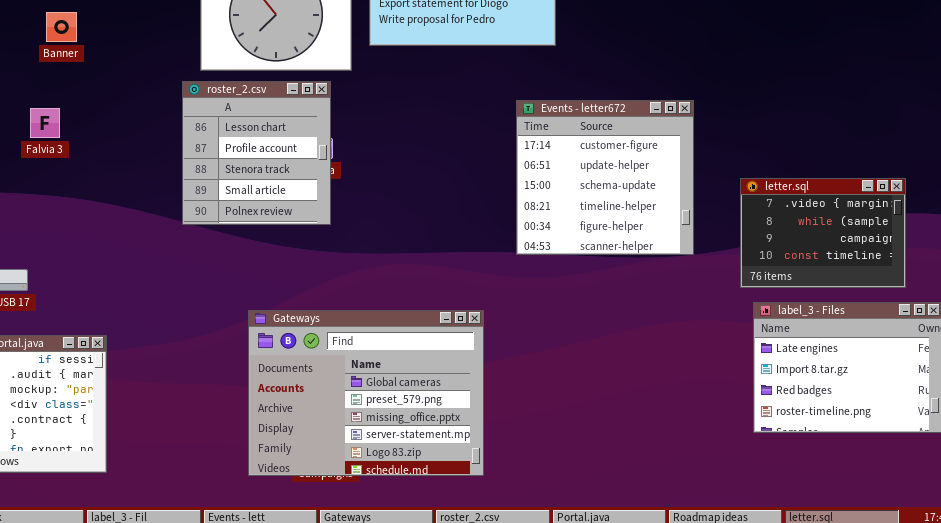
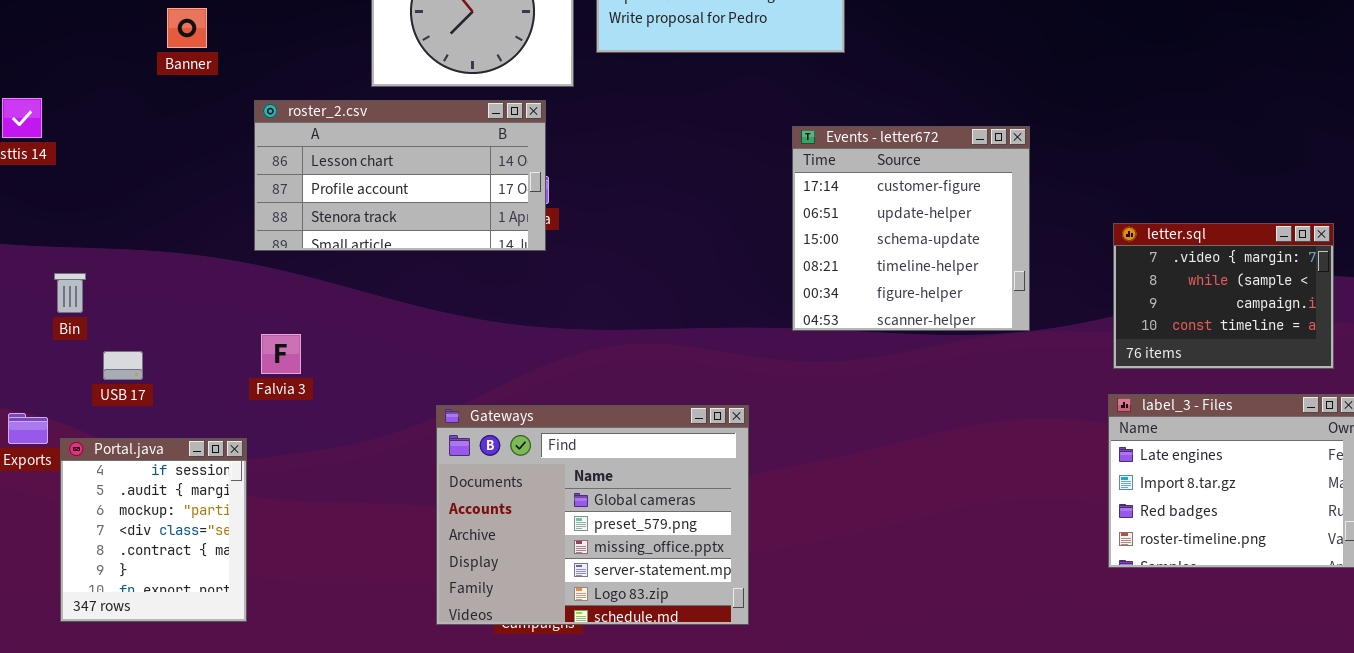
roster_2.csv: [182,81,331,225] -> [254,100,546,251], resized
Falvia 3: [30,108,60,138] -> [261,334,301,374], moved
letter.sql: [740,178,906,288] -> [1113,223,1334,369], moved

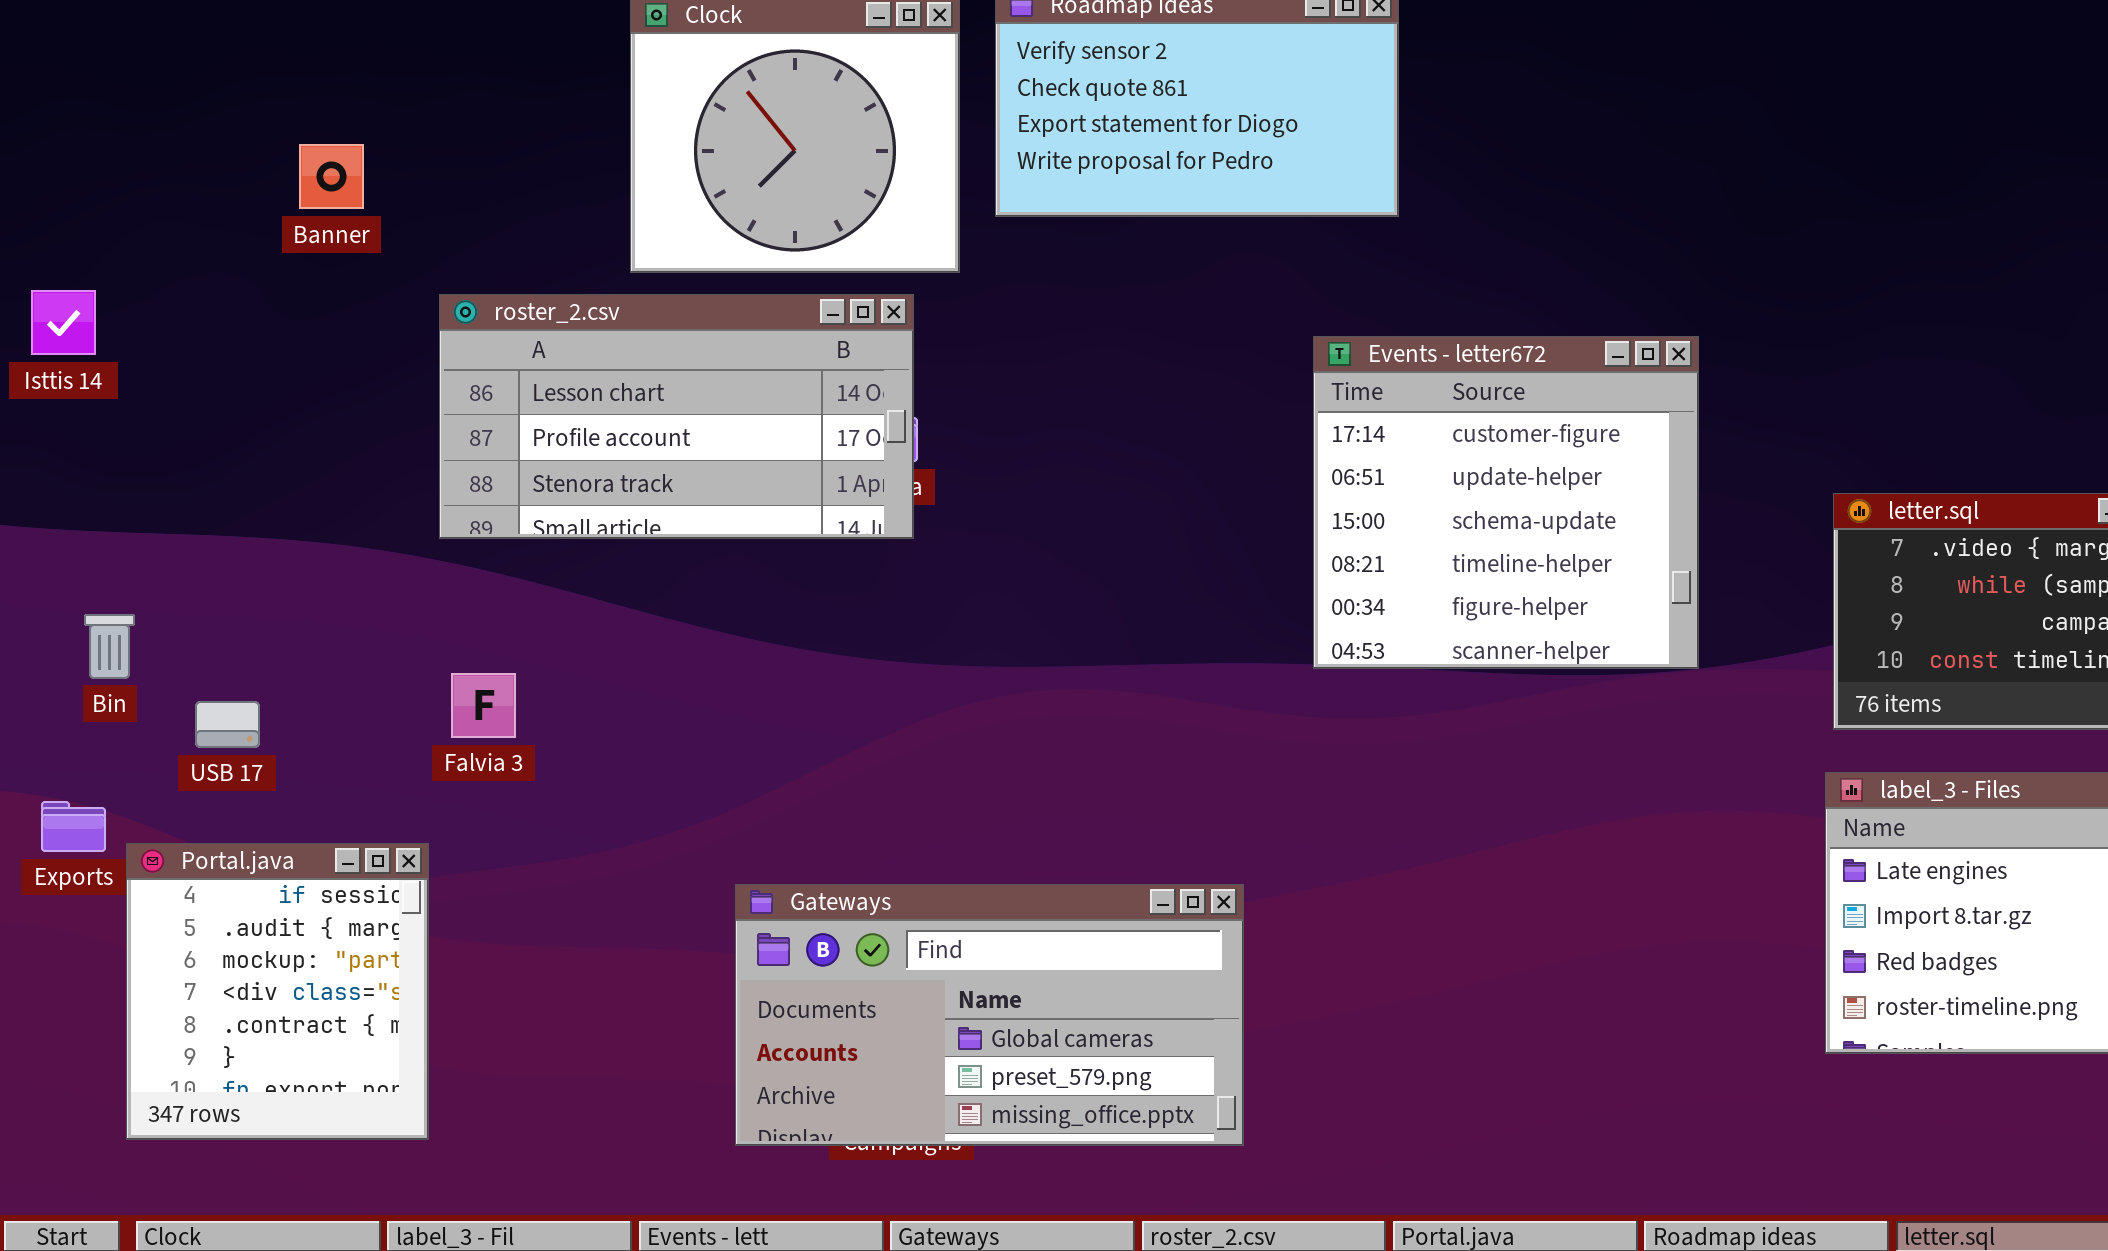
Bin: [54,273,86,313] -> [84,614,135,679], moved
Gateways: [436,405,749,625] -> [735,884,1244,1146], resized

